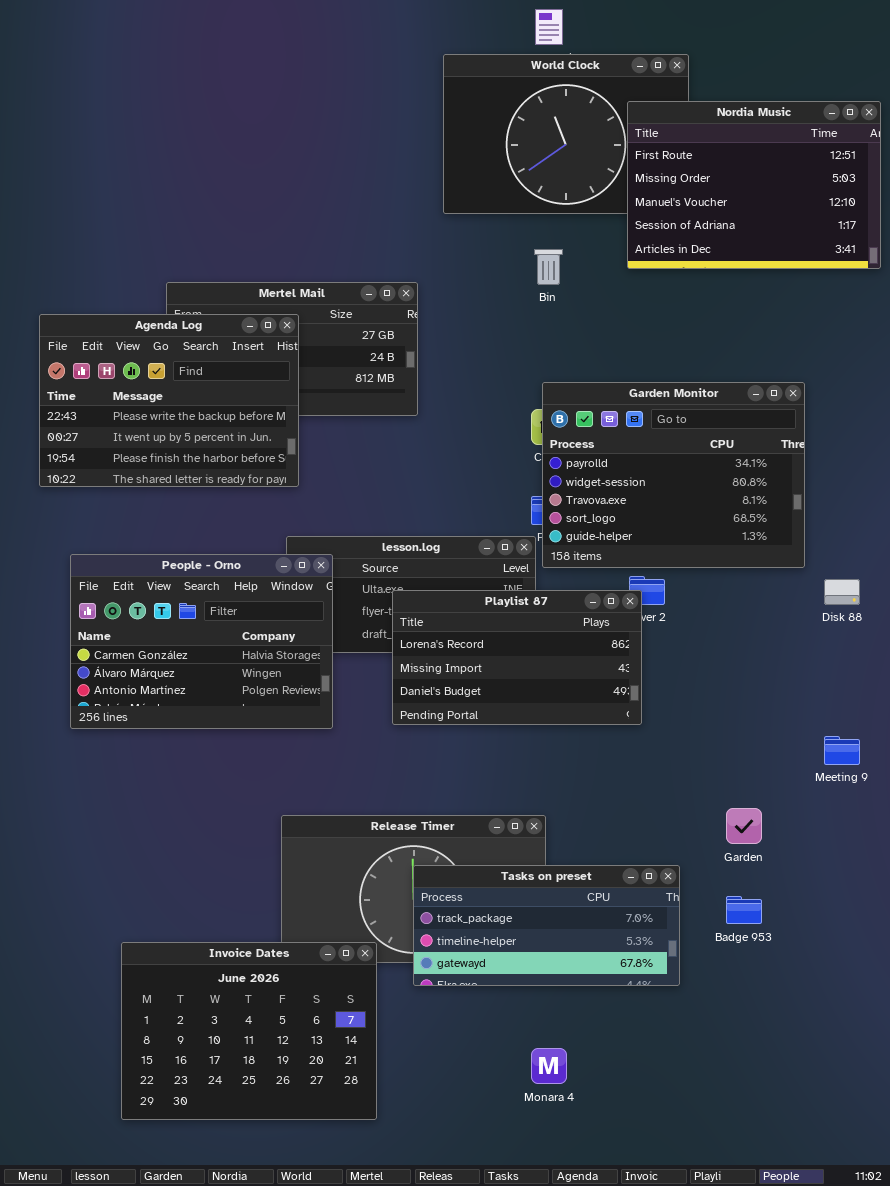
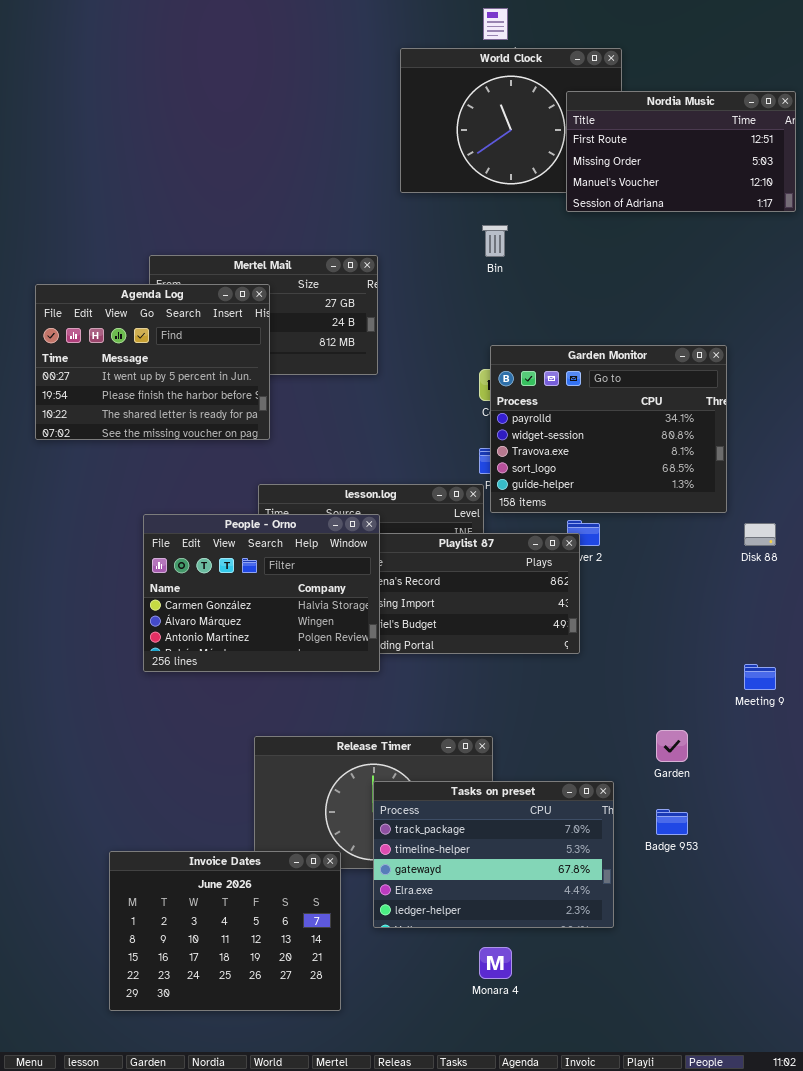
Nordia Music: [627,101,881,269] -> [566,91,796,212], resized
Agenda Log: [39,314,299,487] -> [35,284,270,440], scrolled down 1 row
People - Orno: [70,554,333,729] -> [143,514,380,672], moved
Tasks on preset: [413,865,680,986] -> [373,781,614,928], resized

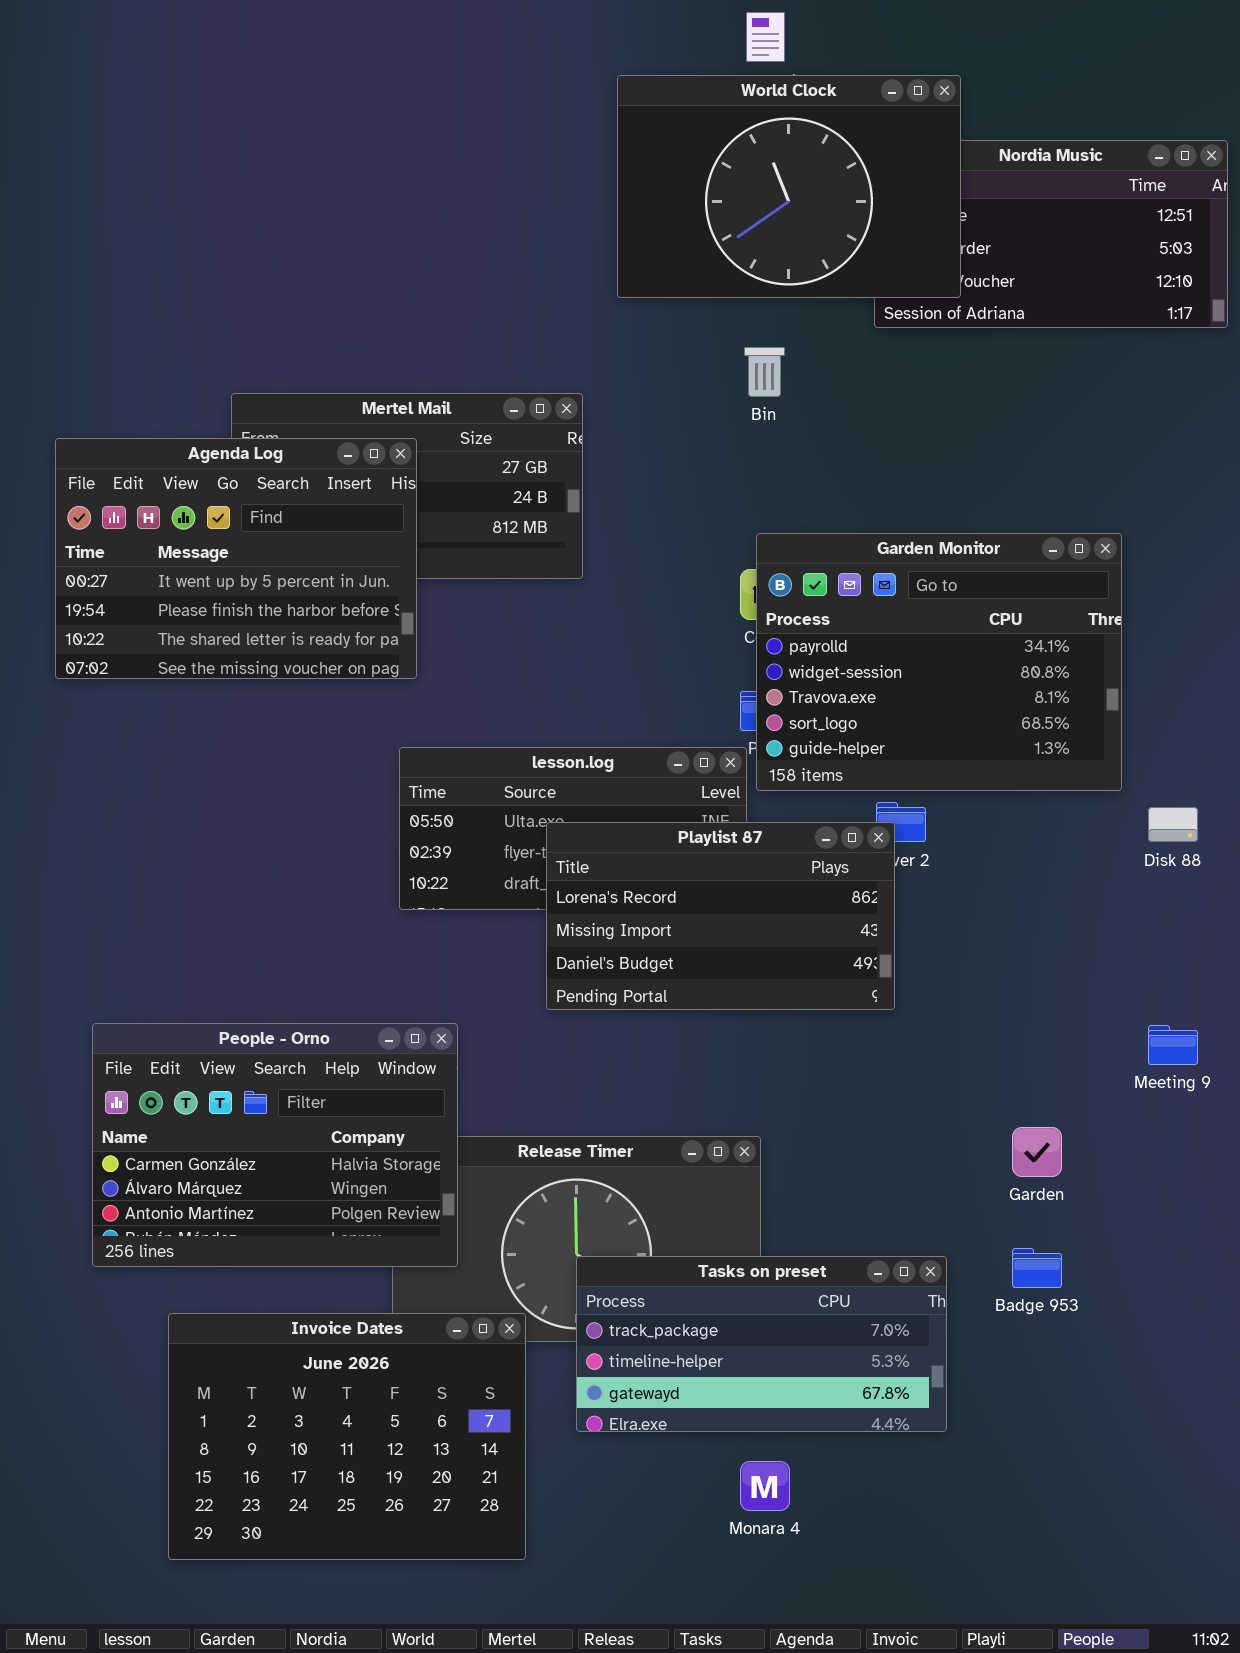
World Clock: [400,48,622,193] -> [617,75,961,298], raised
People - Orno: [143,514,380,672] -> [92,1023,458,1267], moved
Tasks on preset: [373,781,614,928] -> [576,1256,947,1432], resized

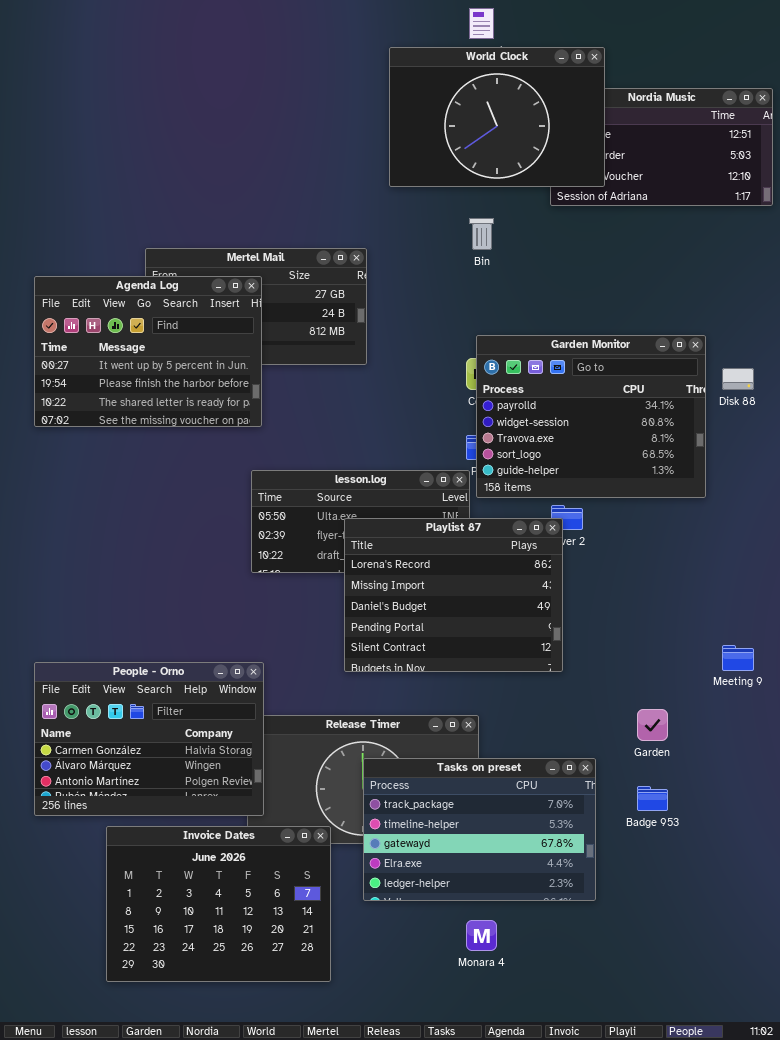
Disk 88: [1148,807,1198,842] -> [722,368,754,390], moved
Playlist 87: [546,822,895,1010] -> [344,518,563,672], resized
People - Orno: [92,1023,458,1267] -> [34,662,264,816], moved
Tasks on preset: [576,1256,947,1432] -> [363,758,596,901], resized

